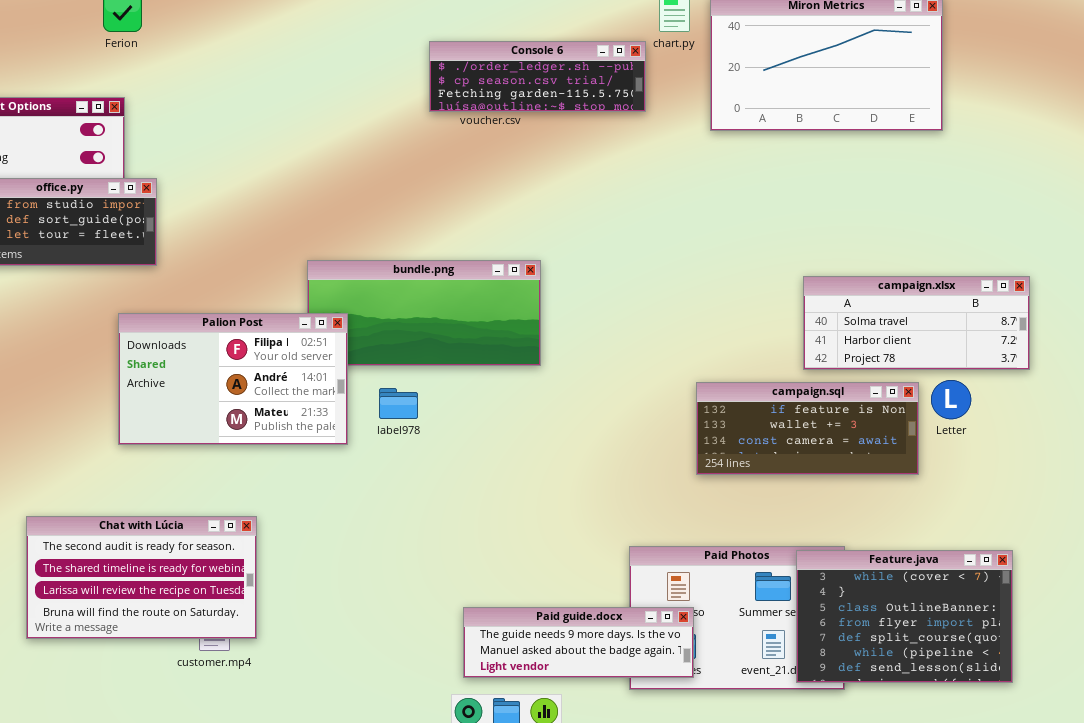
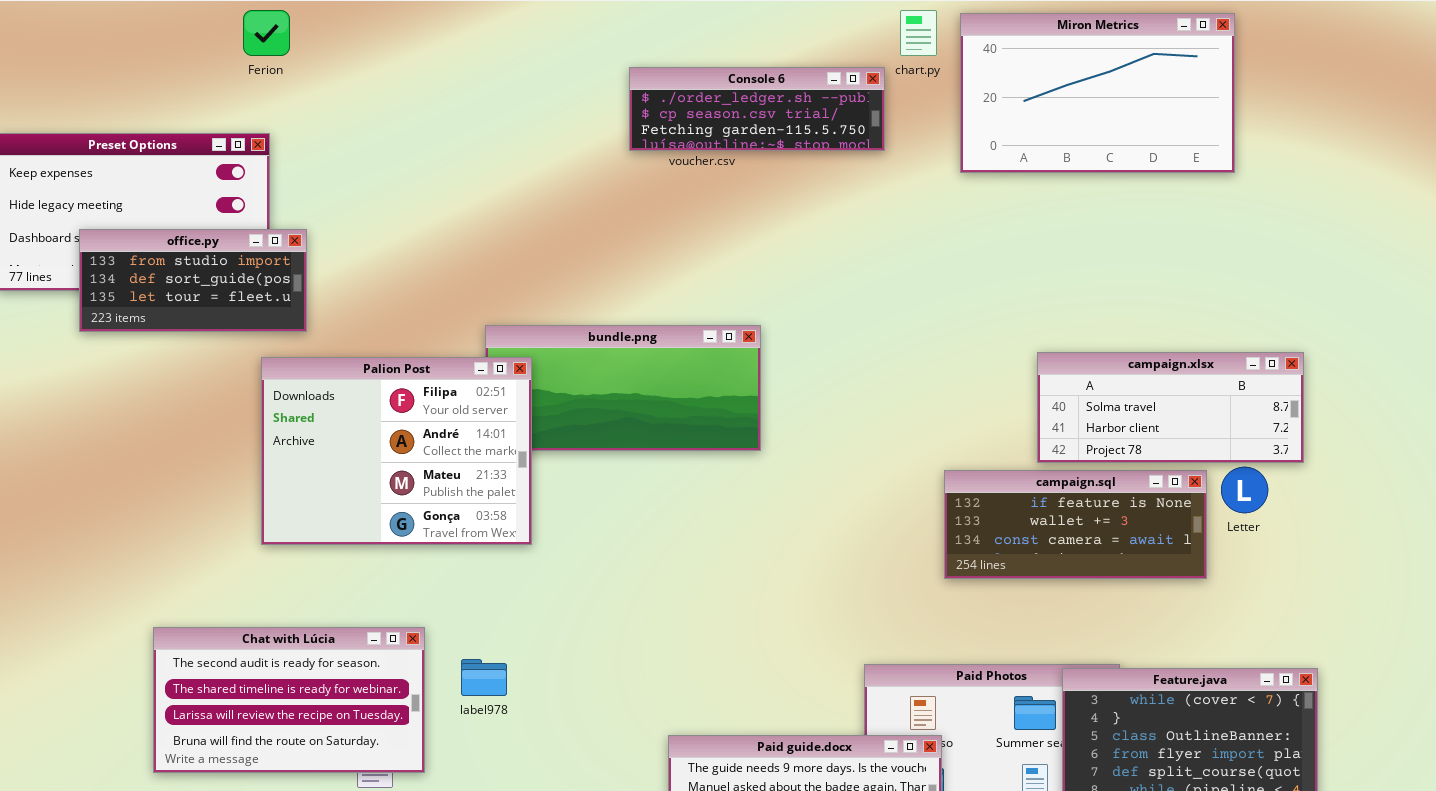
campaign.xlsx: [803,276,1030,370] -> [1037,352,1304,463], moved
Palion Post: [118,313,348,445] -> [261,357,532,545], resized
label978: [379,388,418,419] -> [461,659,507,696], moved

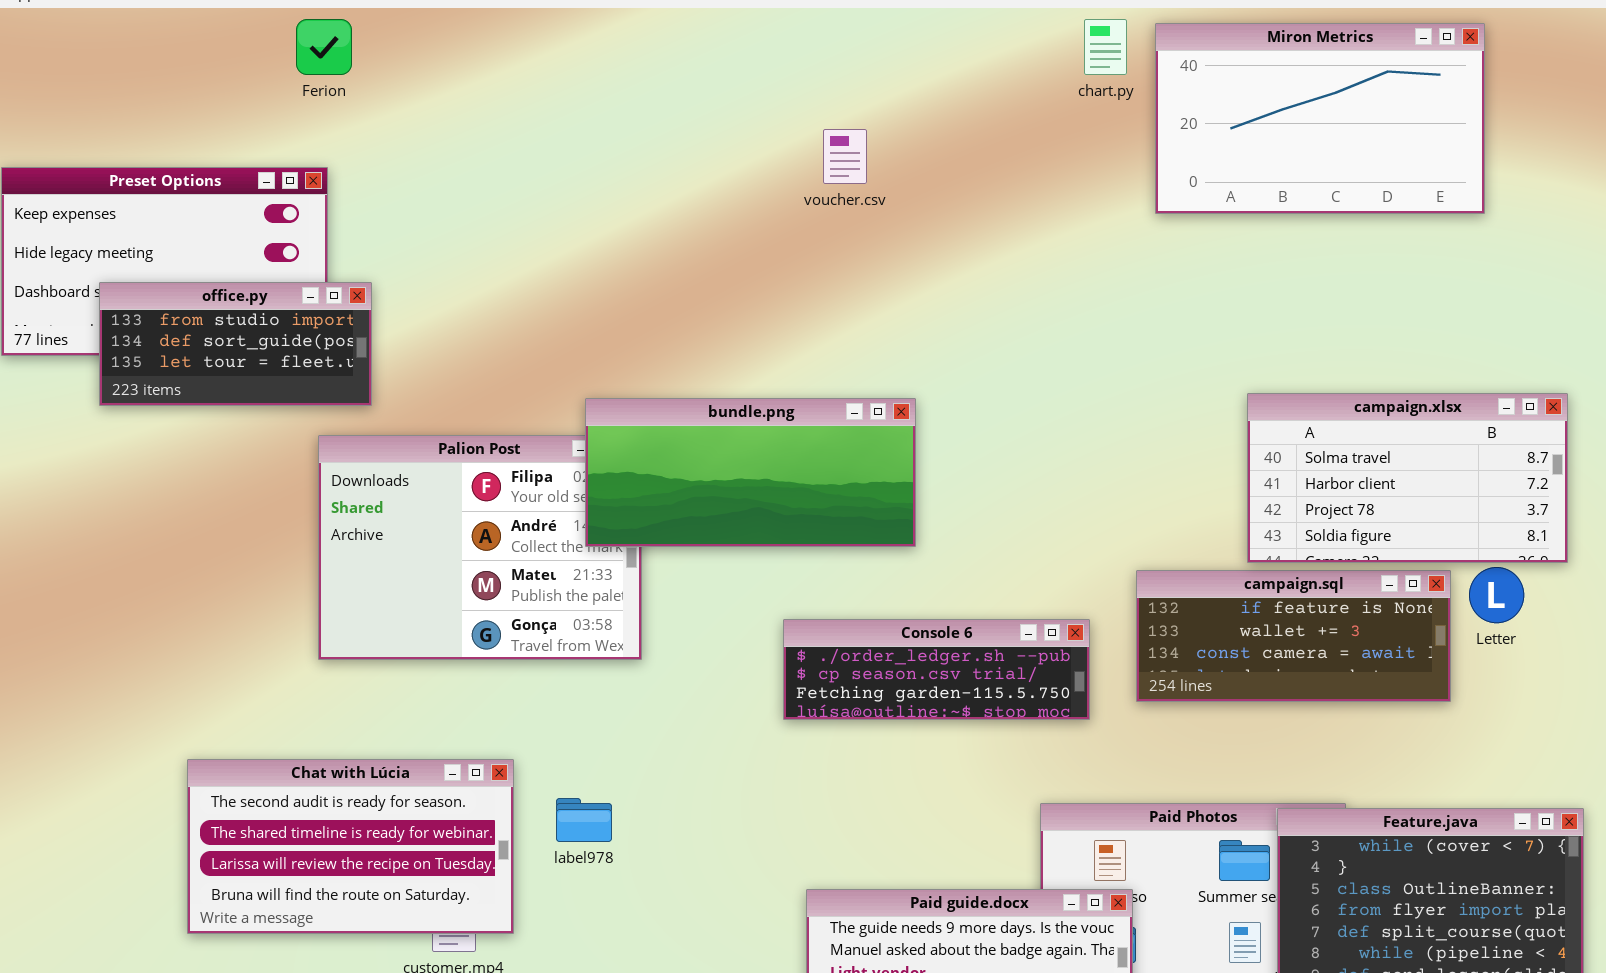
Console 6: [629,67,885,151] -> [783,619,1090,720], moved
bundle.png: [485,325,761,451] -> [585,398,916,547], raised
campaign.xlsx: [1037,352,1304,463] -> [1247,393,1568,563], resized

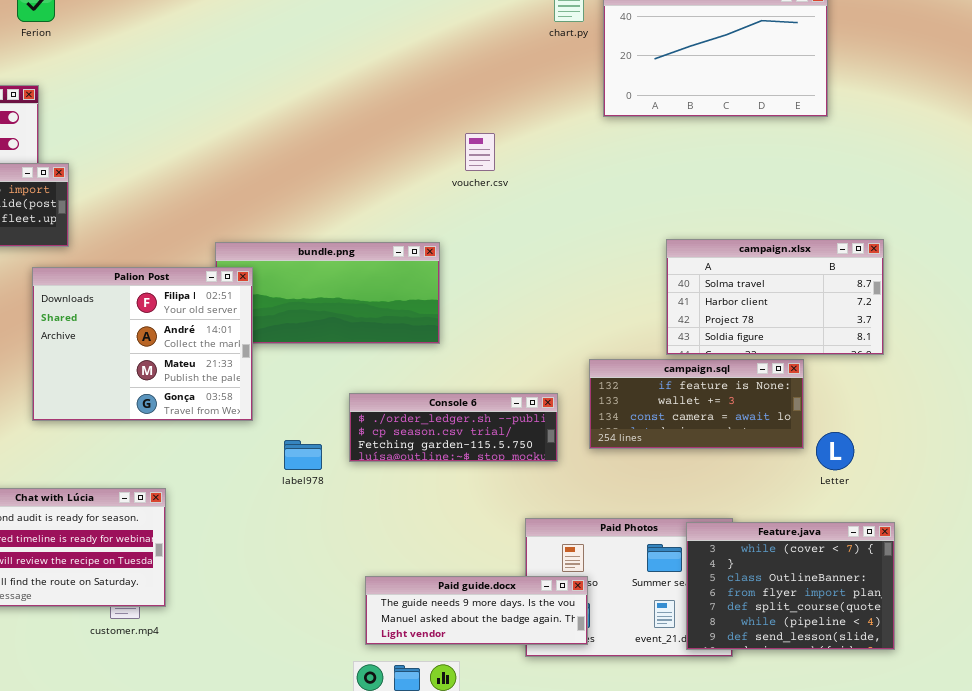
voucher.csv: [823,129,867,184] -> [465,133,495,171], moved
Palion Post: [318,435,642,660] -> [32,267,253,421], raised
Letter: [1469,567,1524,623] -> [816,432,854,470], moved
label978: [556,798,612,842] -> [284,440,322,470], moved

